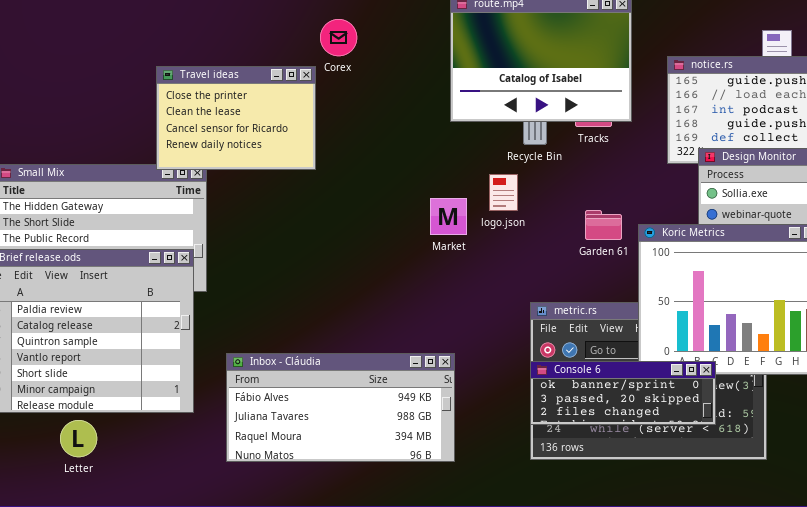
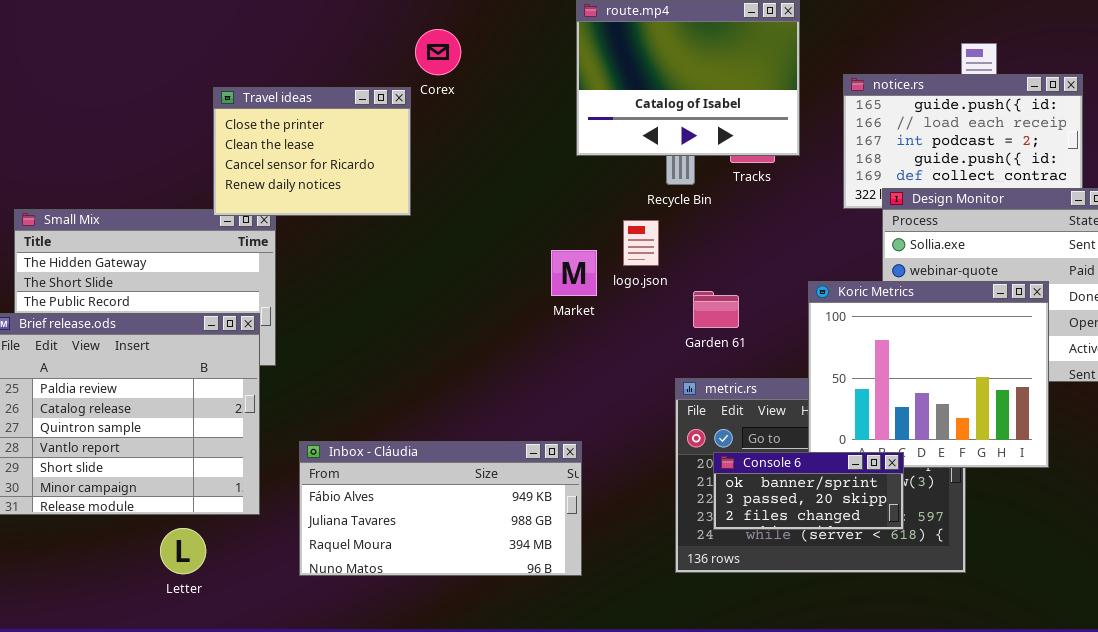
Garden 61: [585,210,622,240] -> [693,291,739,328], moved
Console 6: [530,361,716,425] -> [713,452,904,530], resized
Letter: [60,420,97,457] -> [160,528,206,574], moved

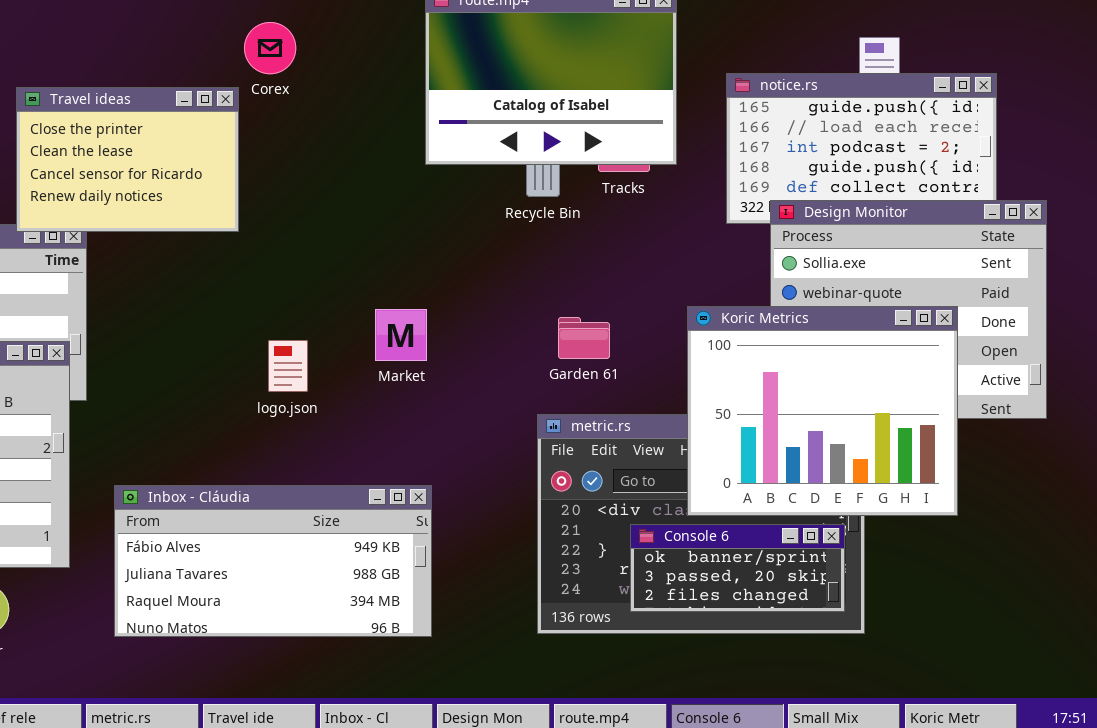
logo.json: [623,220,659,266] -> [268,340,308,392], moved
Market: [551,250,597,296] -> [375,309,427,361], moved
Console 6: [713,452,904,530] -> [630,524,845,612], moved

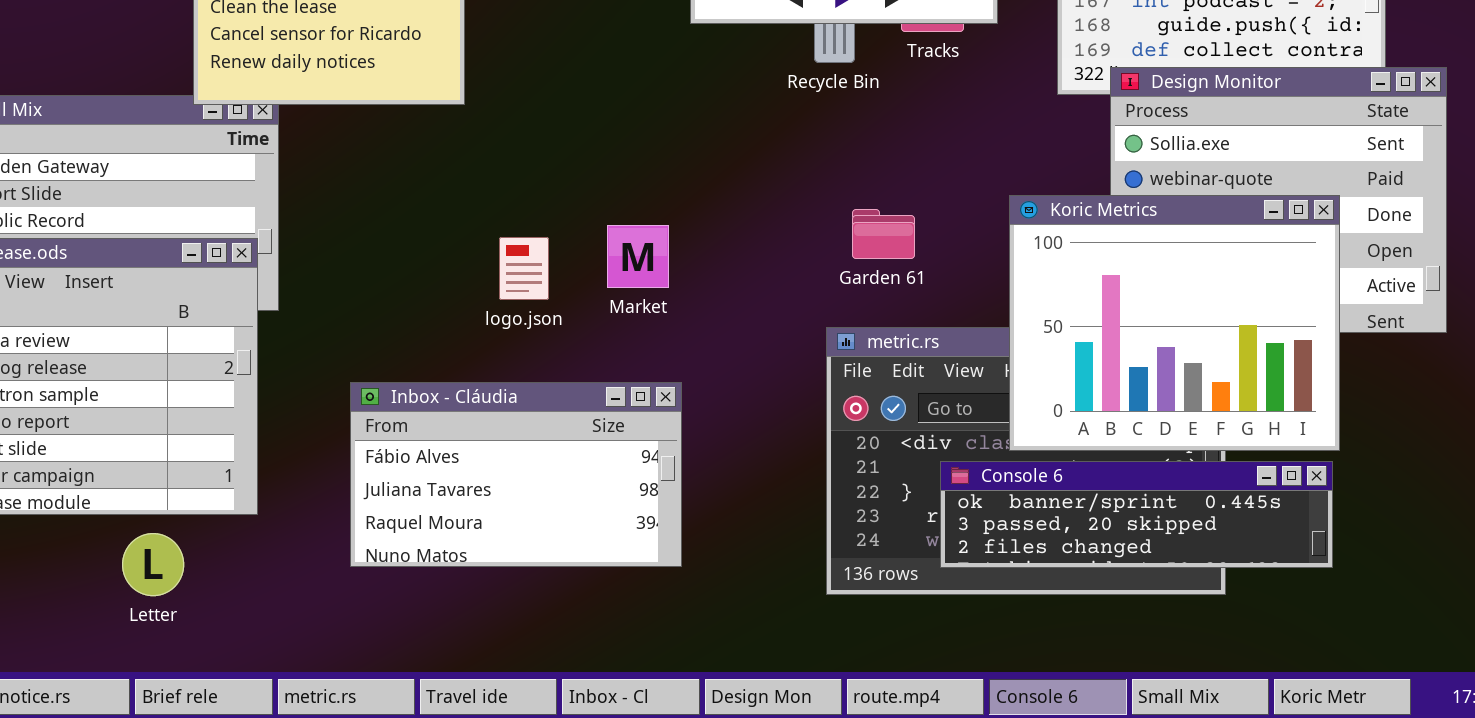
Market: [375,309,427,361] -> [607,225,669,288], moved
Inbox - Cláudia: [114,485,432,637] -> [350,382,682,567], moved, resized
Console 6: [630,524,845,612] -> [940,461,1333,568], resized

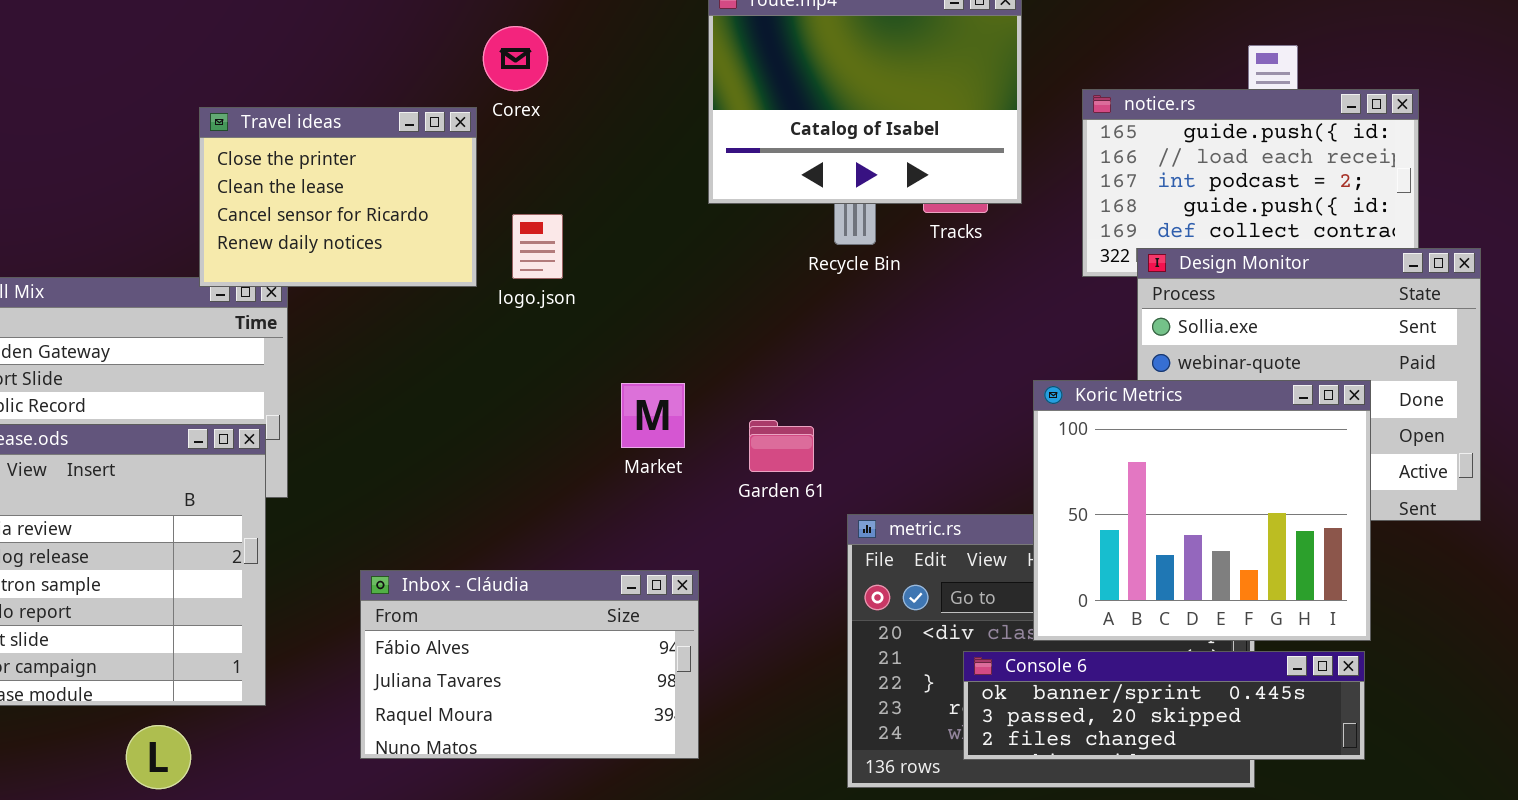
Garden 61: [852,209,915,259] -> [749,420,814,472], moved
Market: [607,225,669,288] -> [621,383,685,448], moved
logo.json: [499,237,549,300] -> [512,214,563,279], moved

